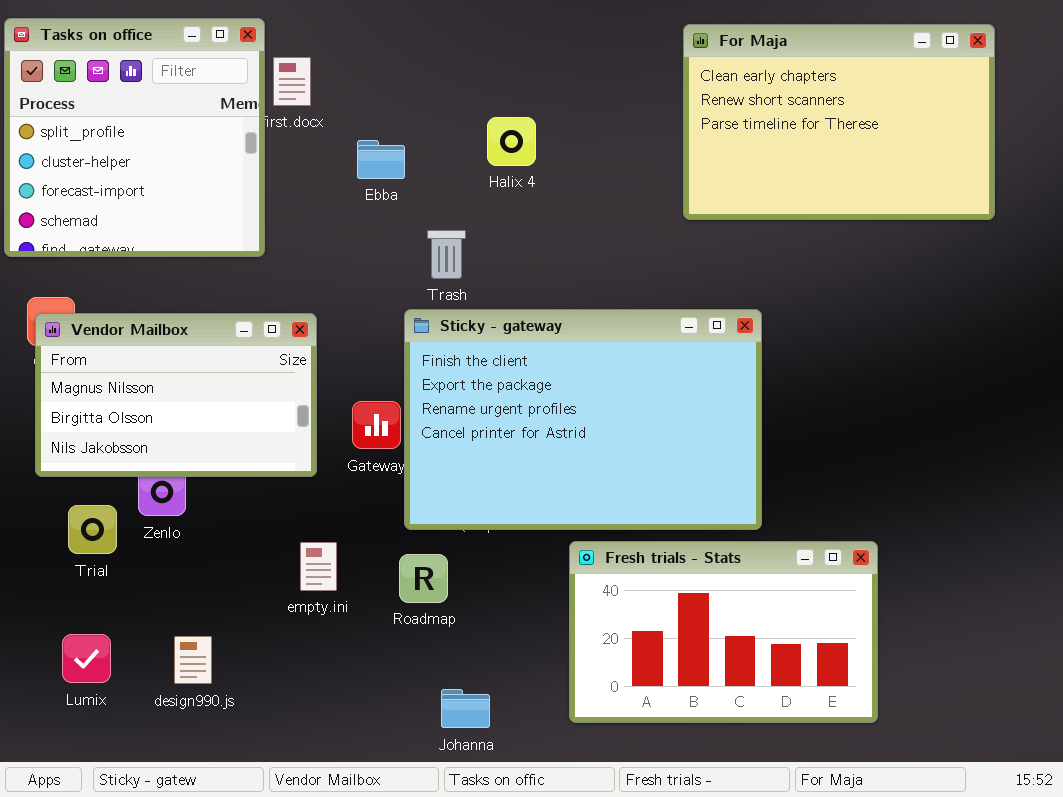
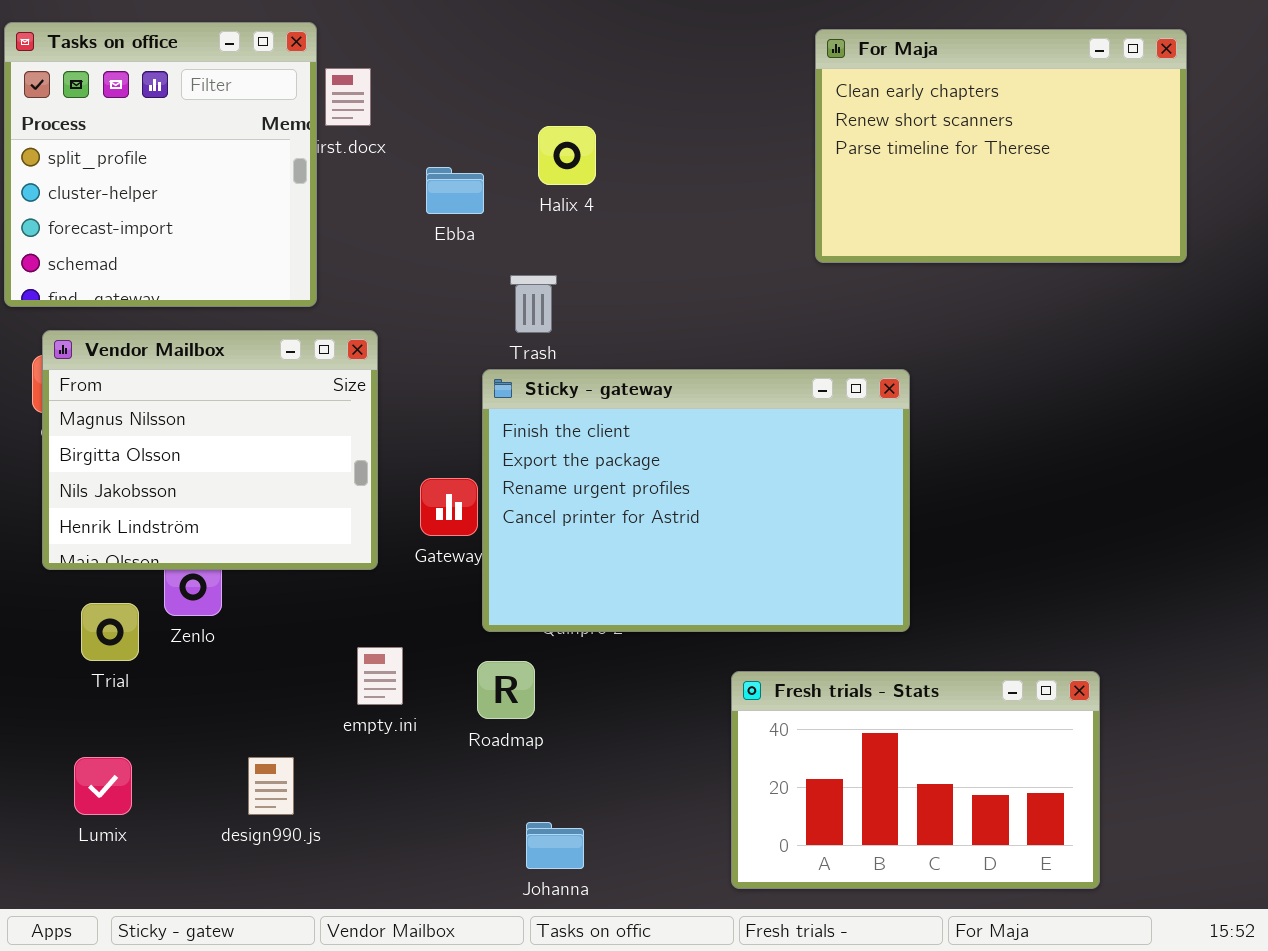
Halix 4: [487,117,536,166] -> [538,126,596,185], moved
Vendor Mailbox: [35,313,317,477] -> [42,330,378,570], resized
Fresh trials - Stats: [569,541,878,723] -> [731,671,1100,889], moved
design990.js: [174,636,212,684] -> [248,757,294,815], moved

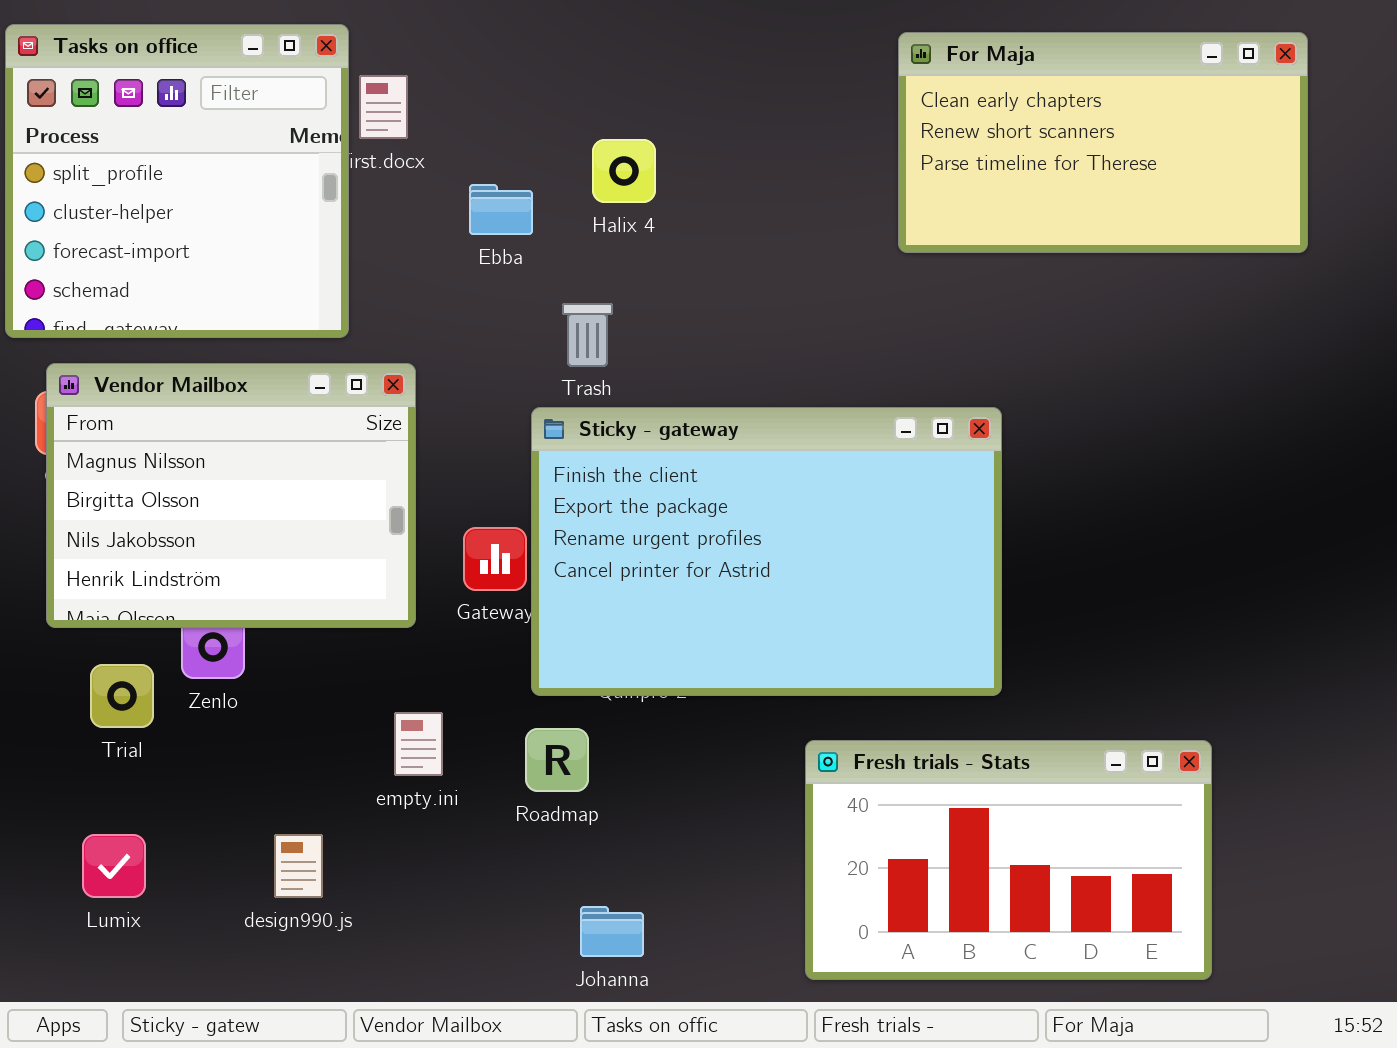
For Maja: [815,29,1187,263] -> [898,32,1308,253], resized

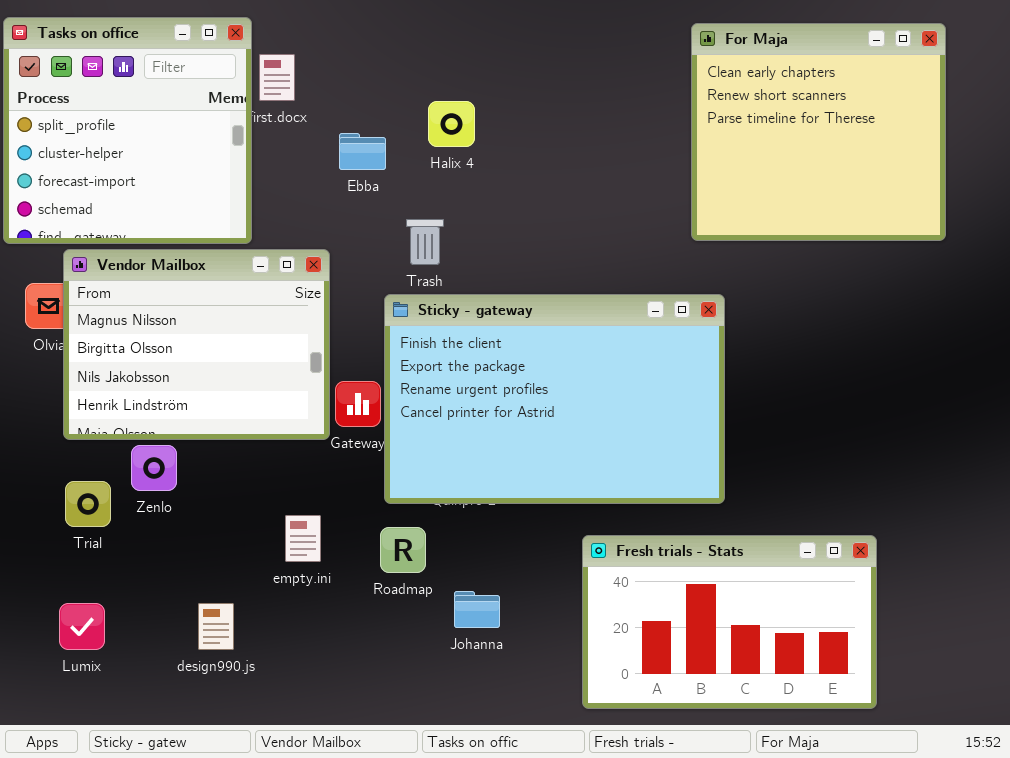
For Maja: [898,32,1308,253] -> [691,23,946,241], resized
Vendor Mailbox: [46,363,416,628] -> [63,249,330,440], moved
Johanna: [580,906,644,957] -> [454,591,500,628], moved

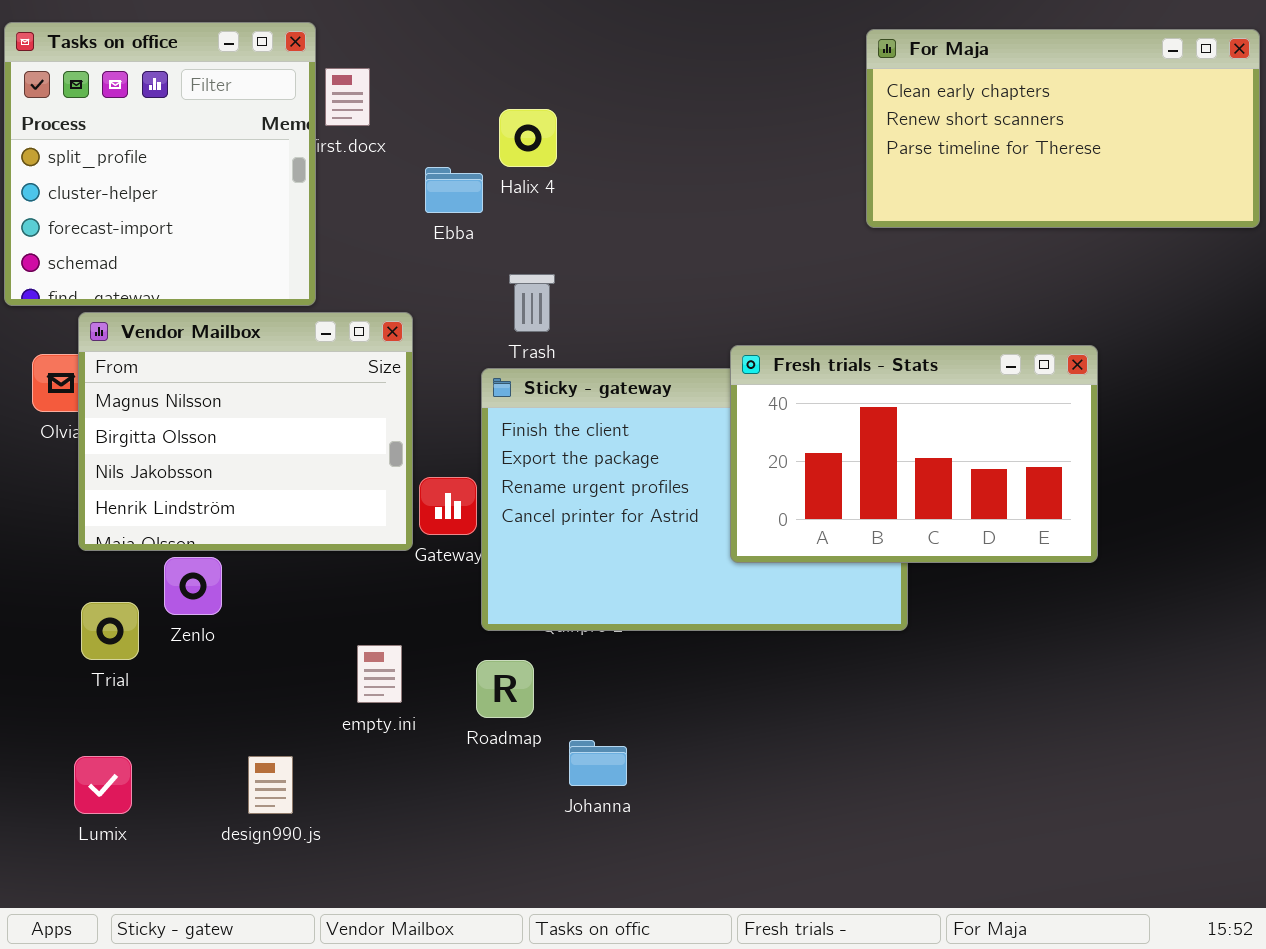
For Maja: [691,23,946,241] -> [866,29,1260,228], resized
Halix 4: [428,101,475,147] -> [499,109,557,167], moved
Fresh trials - Stats: [582,535,877,709] -> [730,345,1098,563], moved

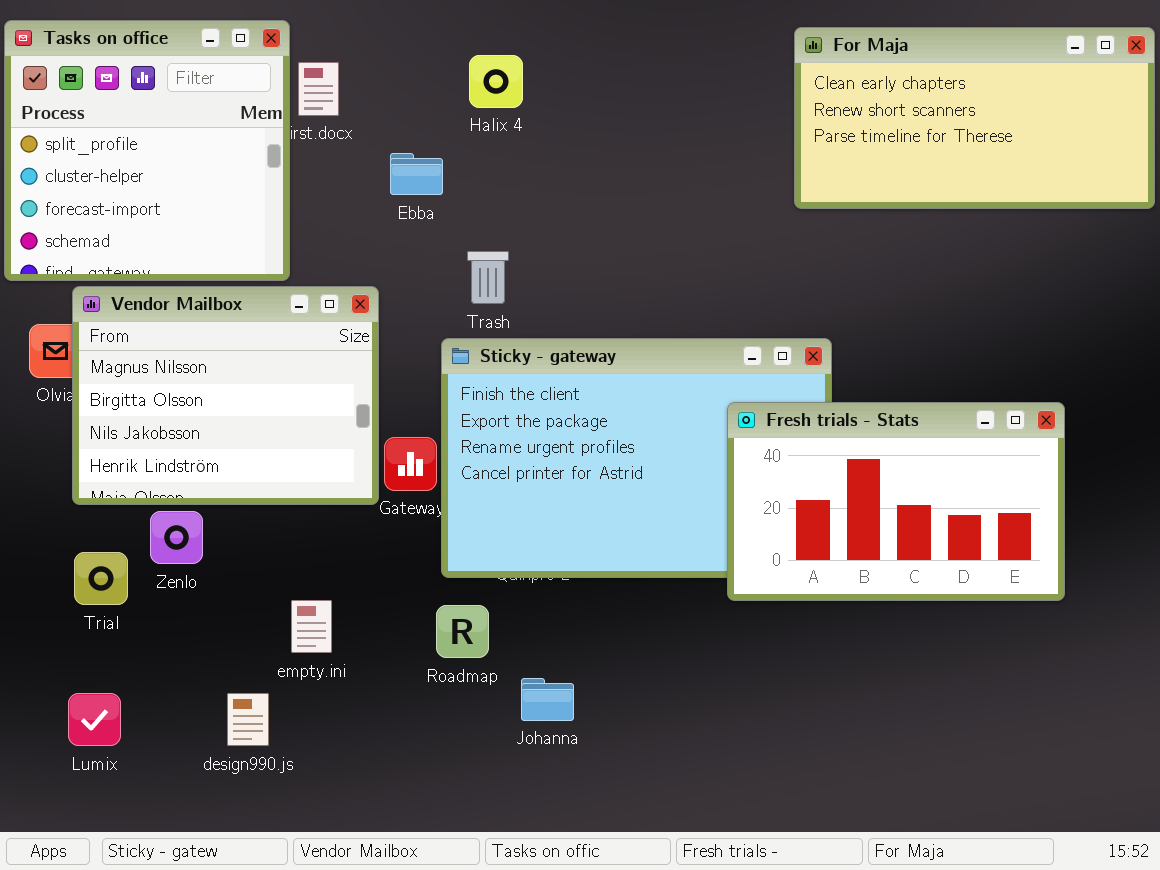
Halix 4: [499,109,557,167] -> [469,55,523,108], moved
Fresh trials - Stats: [730,345,1098,563] -> [727,402,1065,601], moved
empty.ini: [357,645,402,703] -> [291,600,332,653], moved

